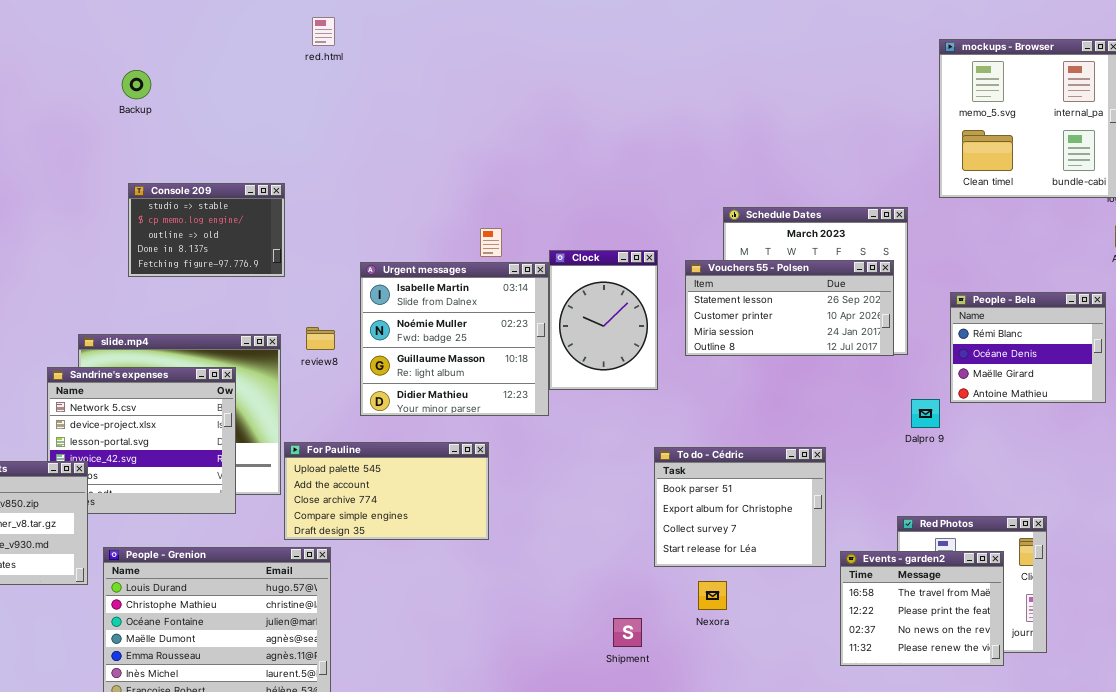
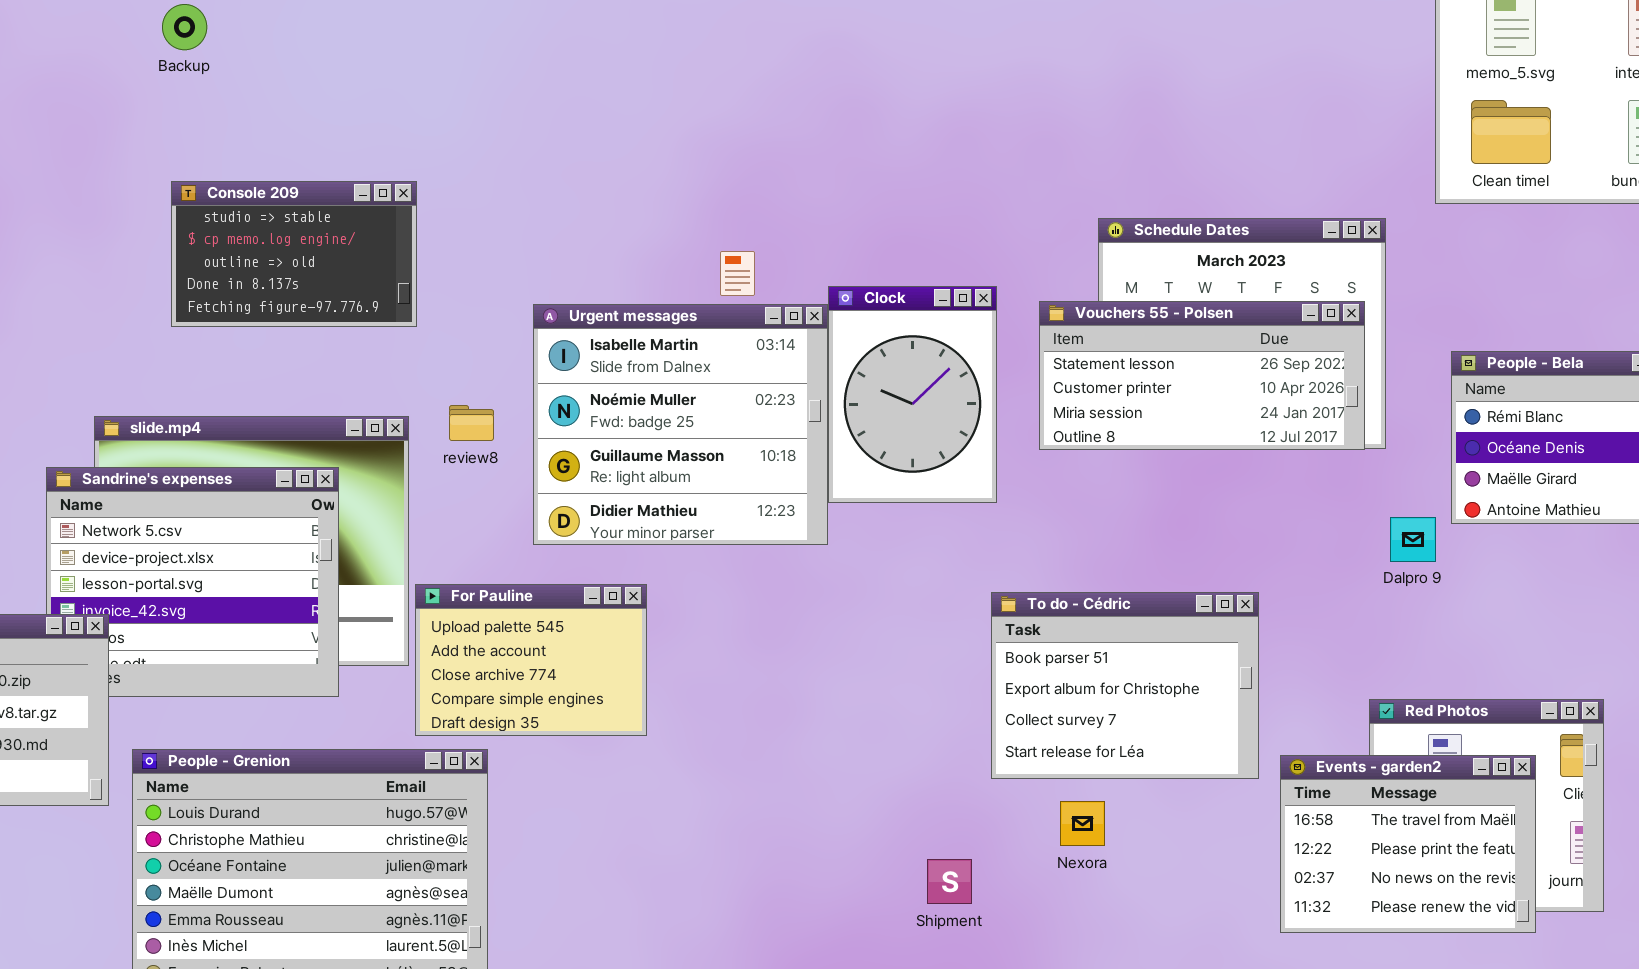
For Pauline: [284,442,489,540] -> [415,584,647,736], resized

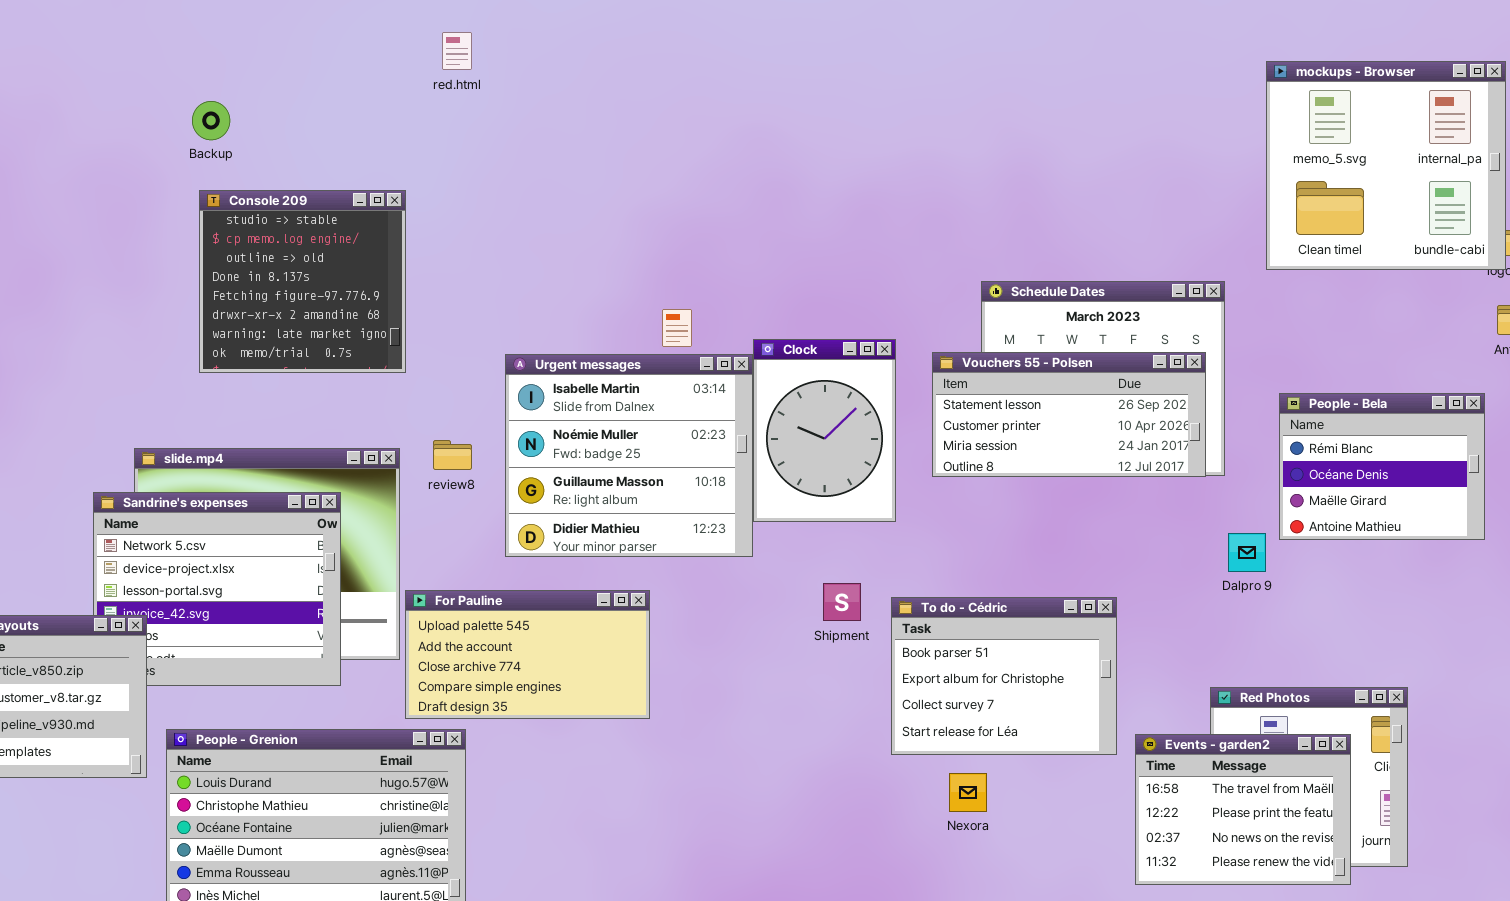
Console 209: [171,181,417,327] -> [199,190,406,373], resized
For Pauline: [415,584,647,736] -> [405,590,650,719], resized
Shipment: [927,859,972,904] -> [823,583,861,621], moved

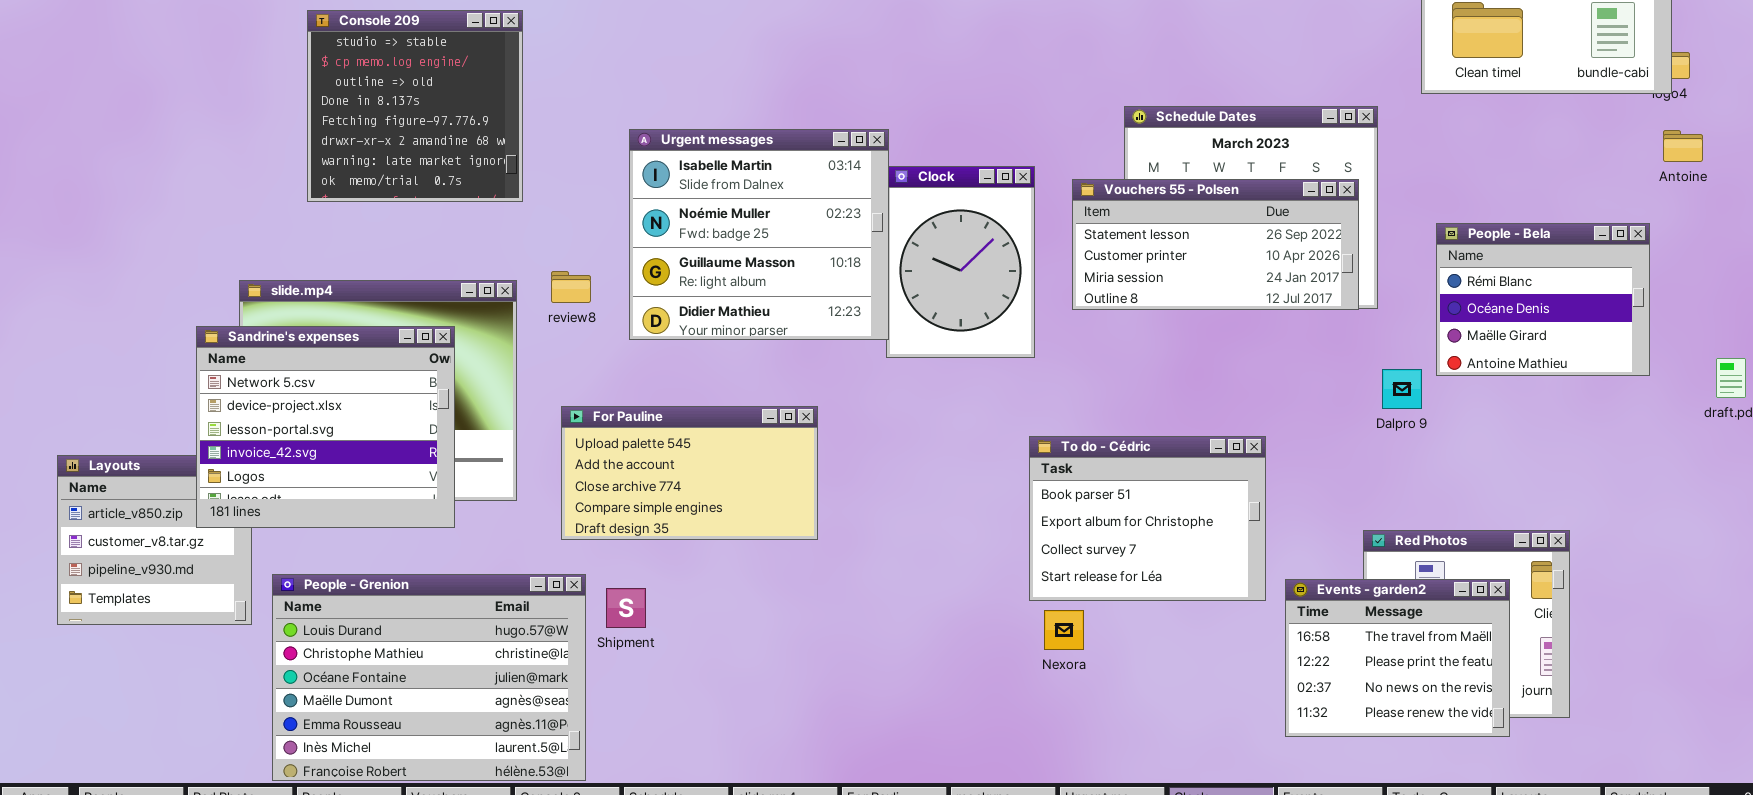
Urgent messages: [505,354,753,557] -> [629,129,889,340], moved
Sandrine's expenses: [93,492,341,686] -> [196,326,455,528], raised
Shipment: [823,583,861,621] -> [606,588,646,628], moved
For Pauline: [405,590,650,719] -> [561,406,818,540], moved
Nexora: [949,773,987,812] -> [1044,610,1084,650], moved

